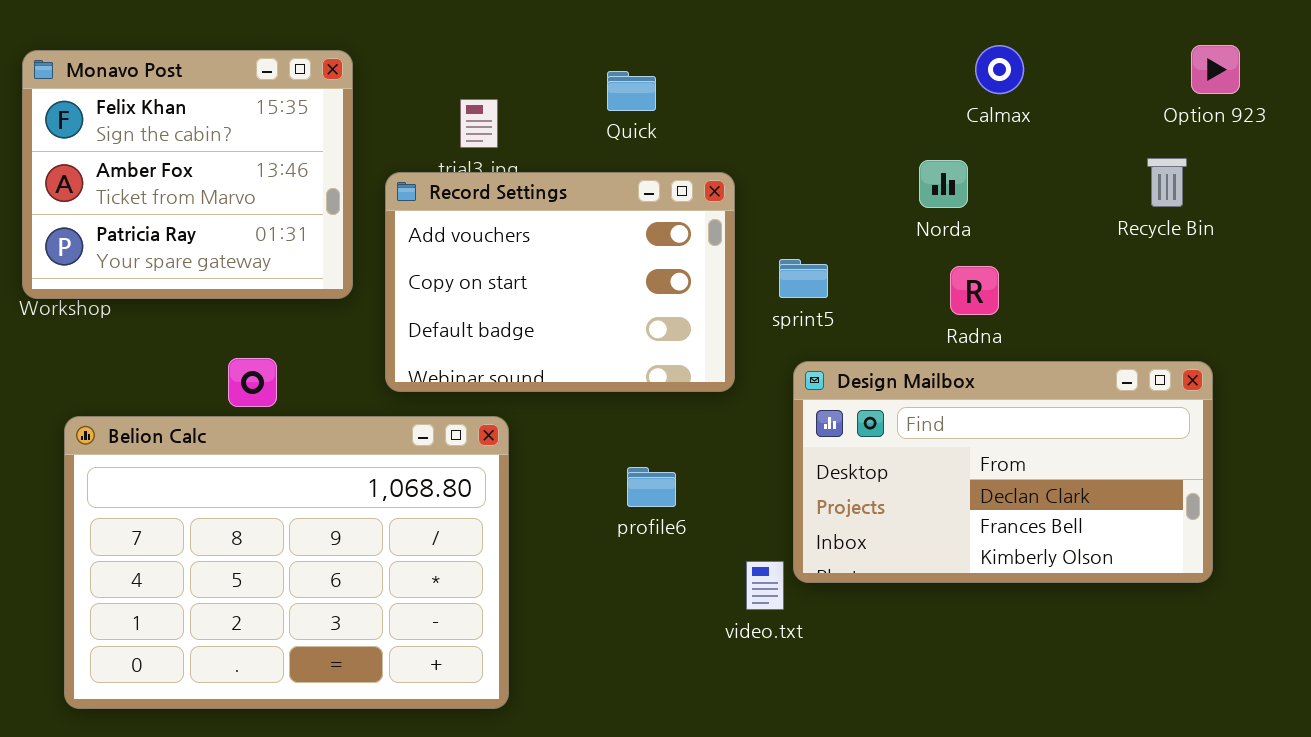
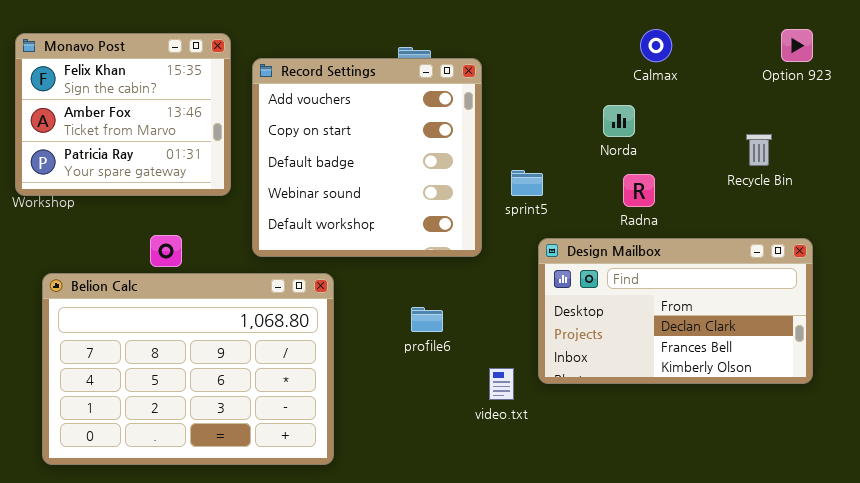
Recycle Bin: [1147,158,1187,207] -> [746,134,772,166], moved
Record Settings: [385,172,735,392] -> [252,58,482,257], resized
Design Mailbox: [793,361,1213,583] -> [538,238,813,384], moved

